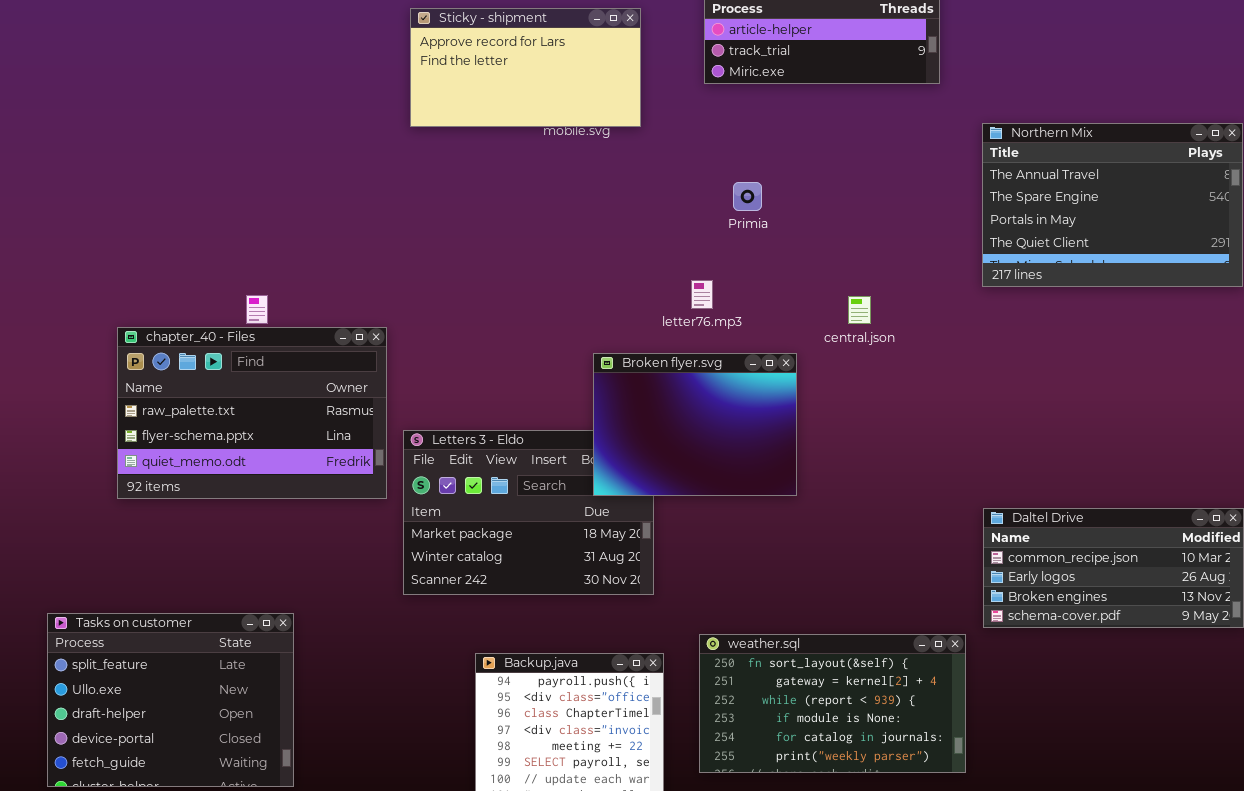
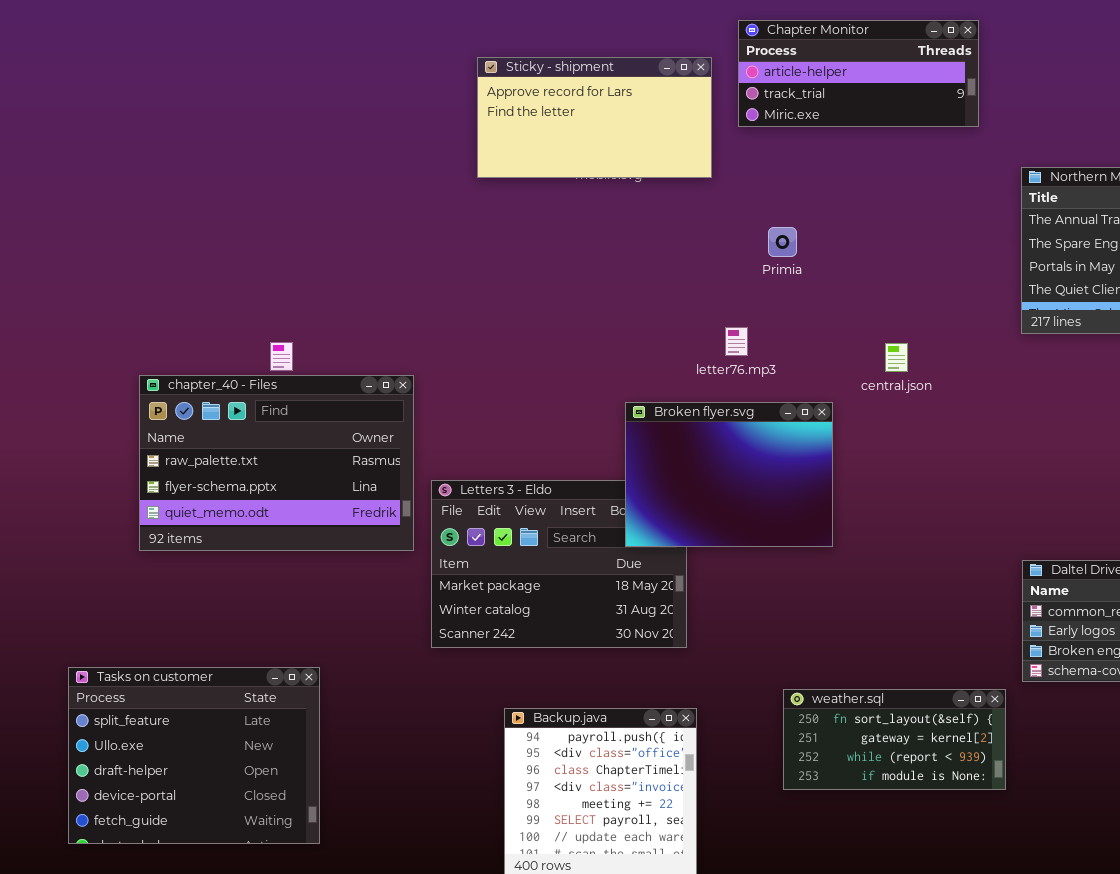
Sticky - shipment: [410,8,641,127] -> [477,57,712,178], moved
weather.sql: [699,634,966,773] -> [783,689,1006,790], resized

